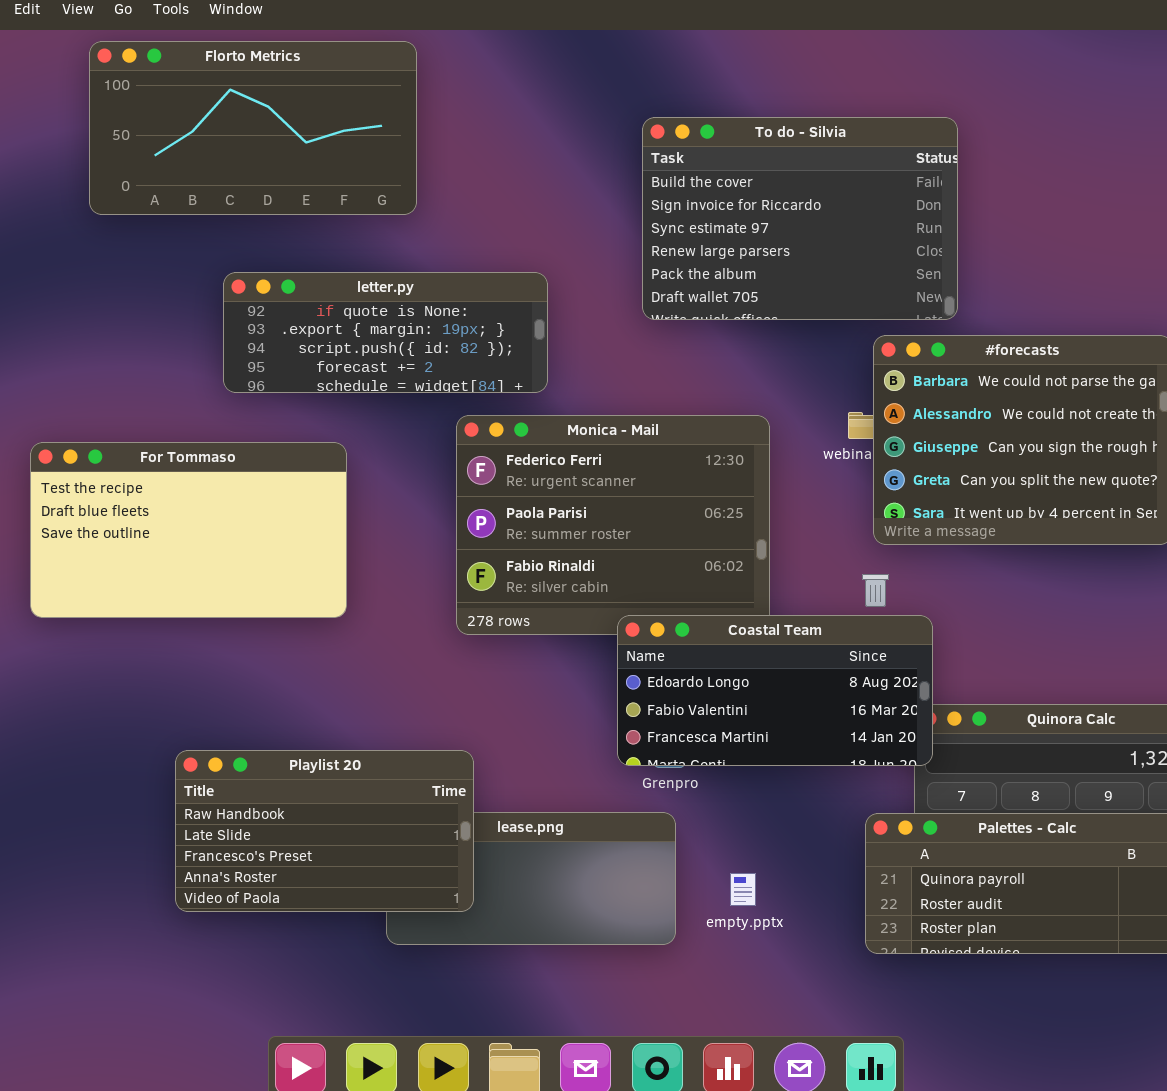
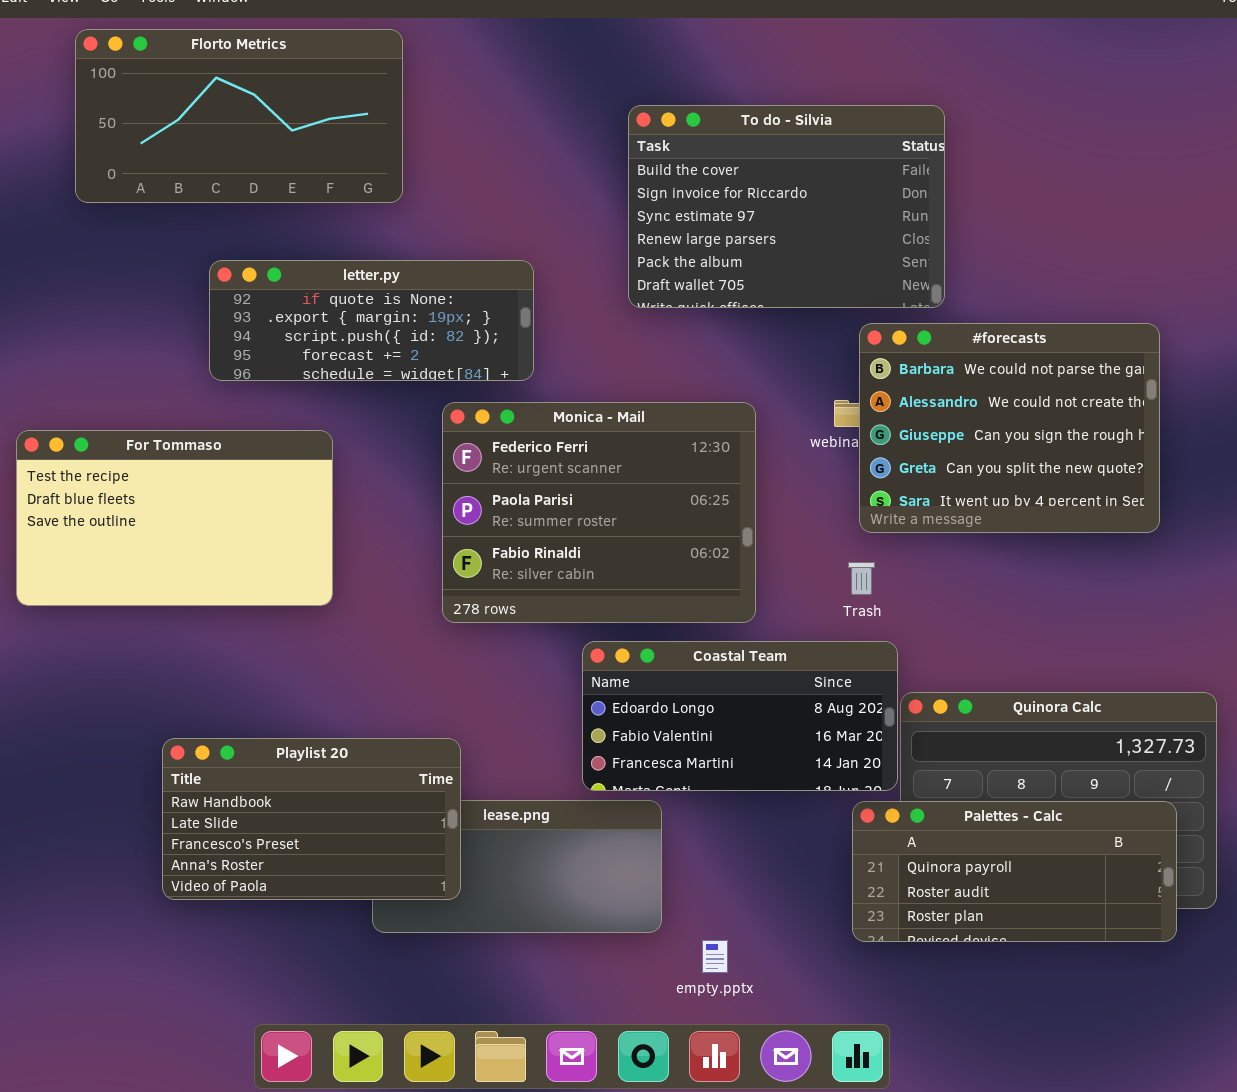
Coastal Team: [617,615,933,766] -> [582,641,898,791], moved
empty.pptx: [730,873,756,906] -> [702,940,728,973], moved

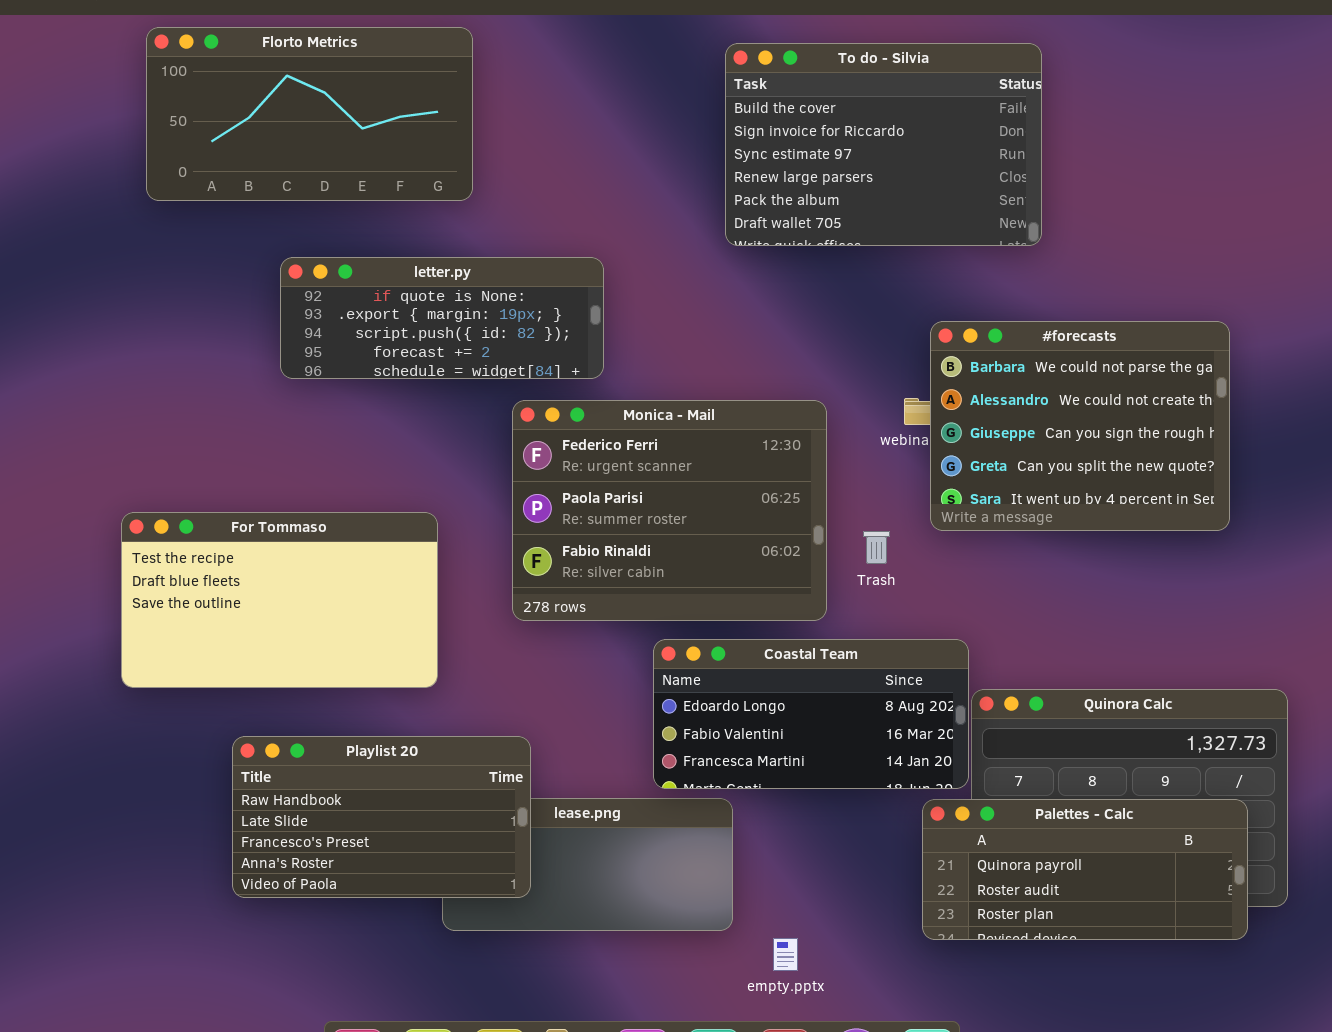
To do - Silvia: [628,105,945,308] -> [725,43,1042,246], moved
For Tommaso: [16,430,333,606] -> [121,512,438,688], moved
Trash: [848,562,875,595] -> [863,531,890,564], moved

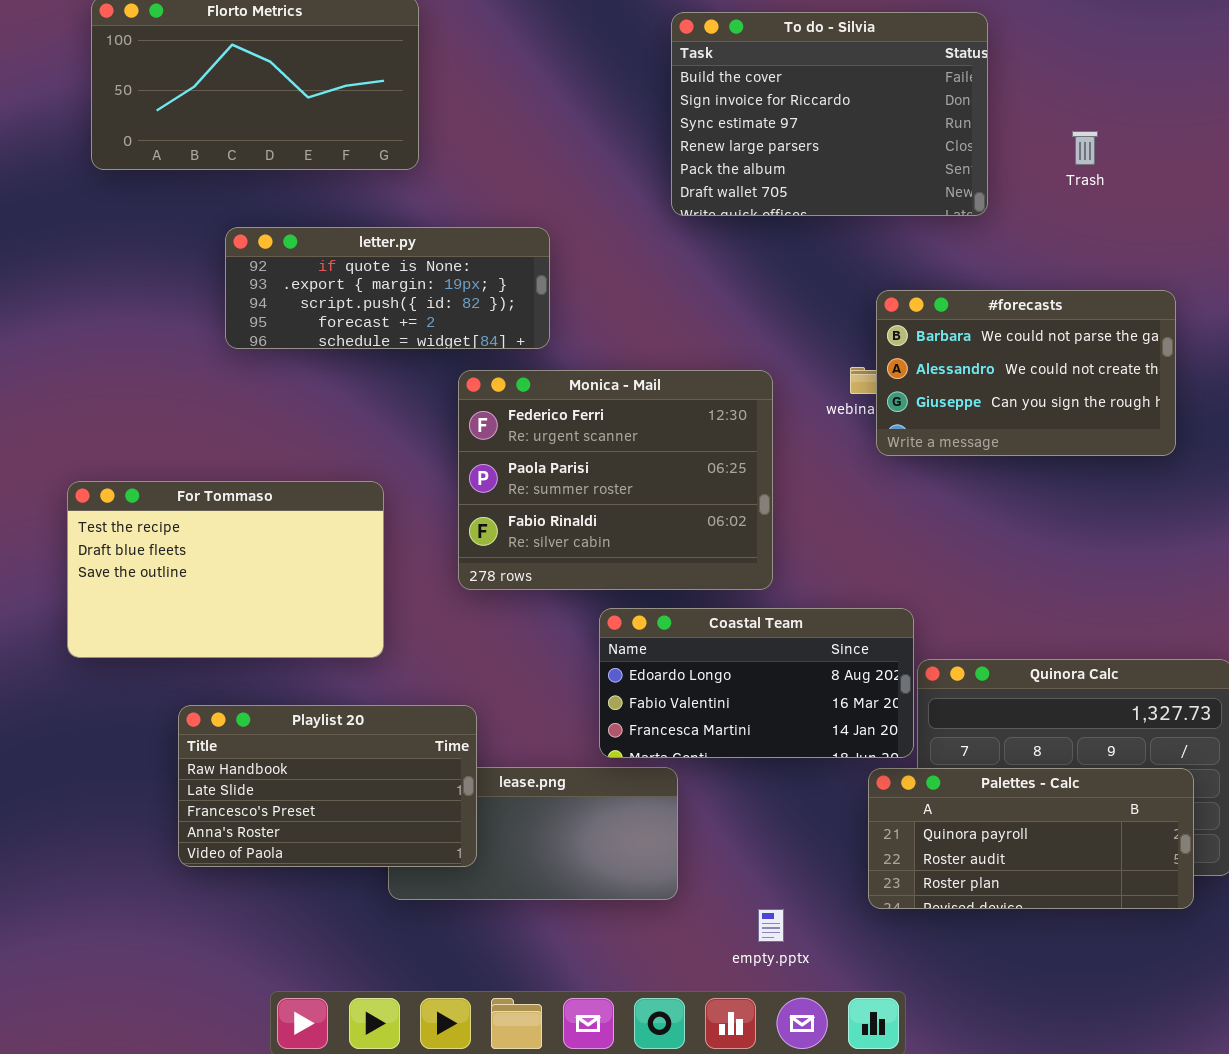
#forecasts: [930,321,1230,531] -> [876,290,1176,456], resized
Trash: [863,531,890,564] -> [1072,131,1098,165], moved
empty.pptx: [773,938,798,971] -> [758,909,784,942], moved

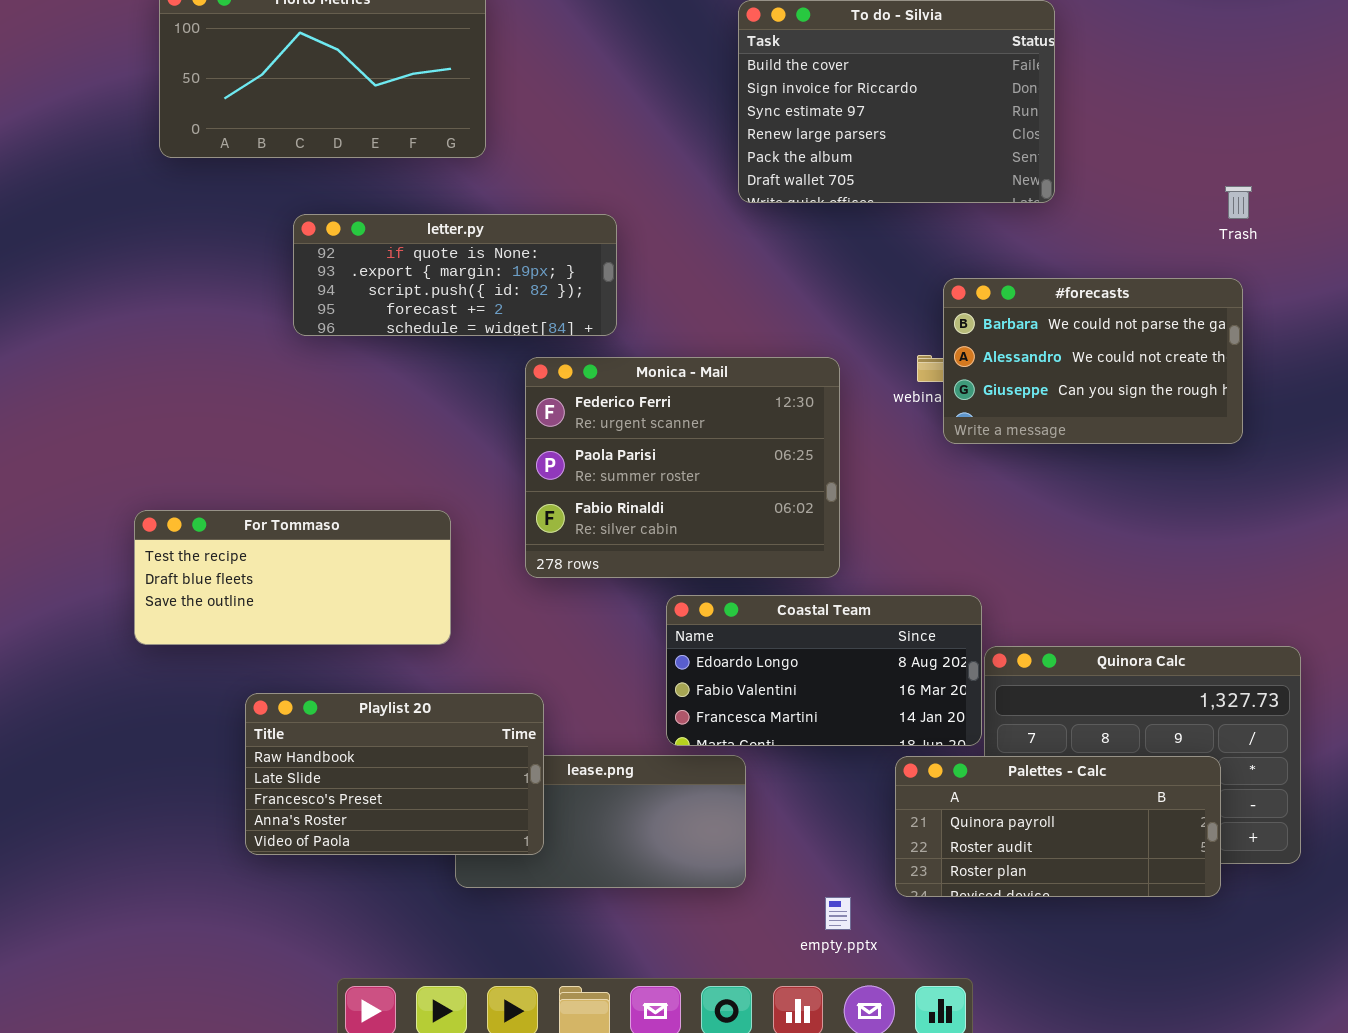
Trash: [1072,131,1098,165] -> [1225,186,1252,219], moved
For Tommaso: [67,481,384,658] -> [134,510,451,645], resized
Palettes - Calc: [868,768,1194,909] -> [895,756,1221,897], moved

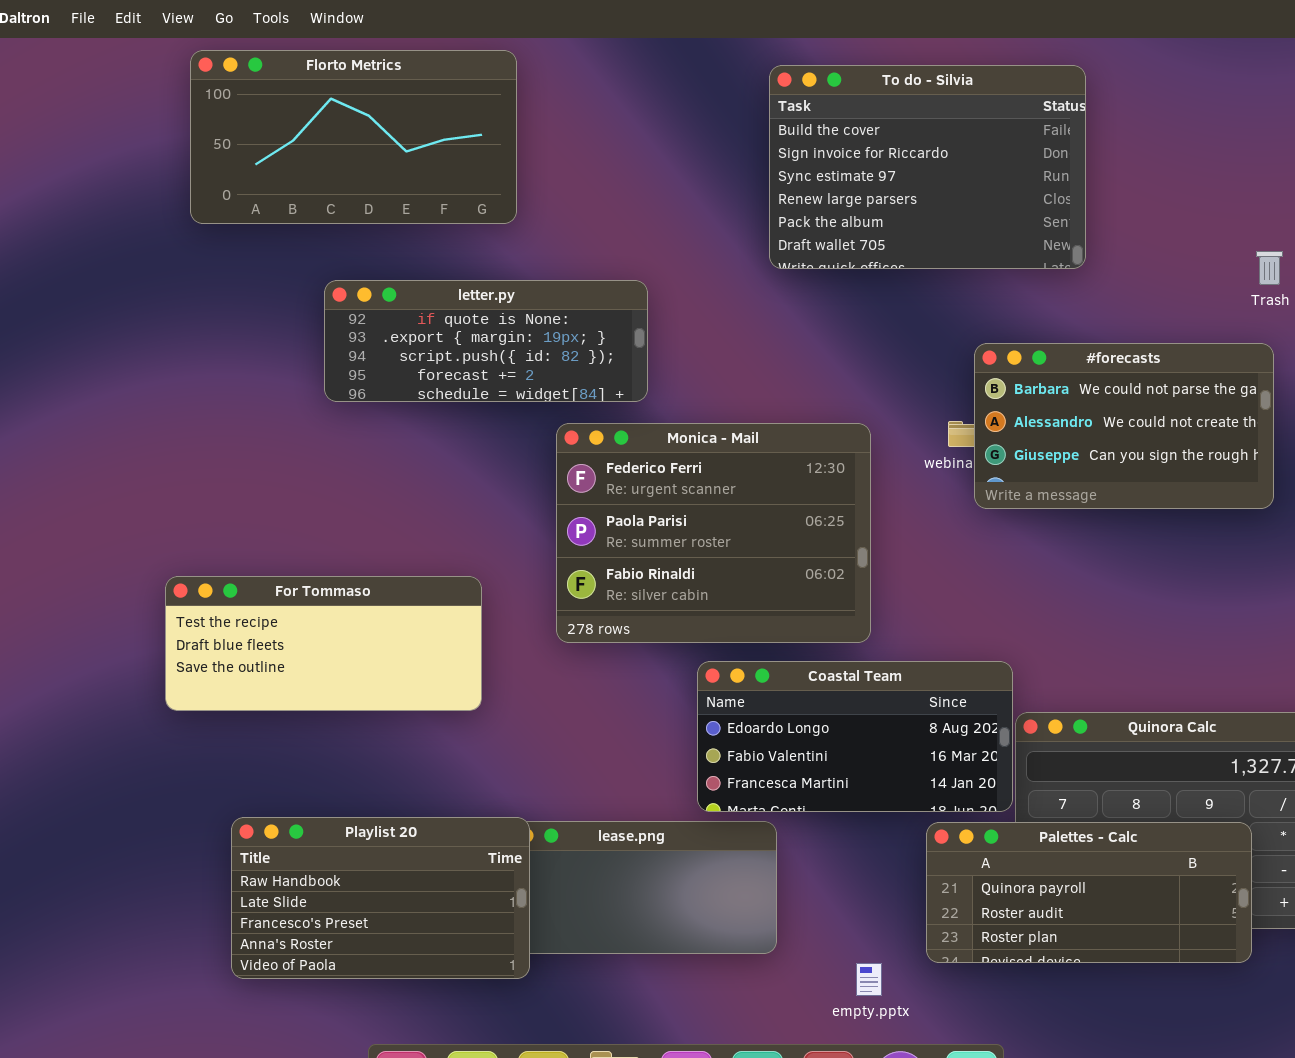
Playlist 20: [245,693,544,855] -> [231,817,530,979], moved

